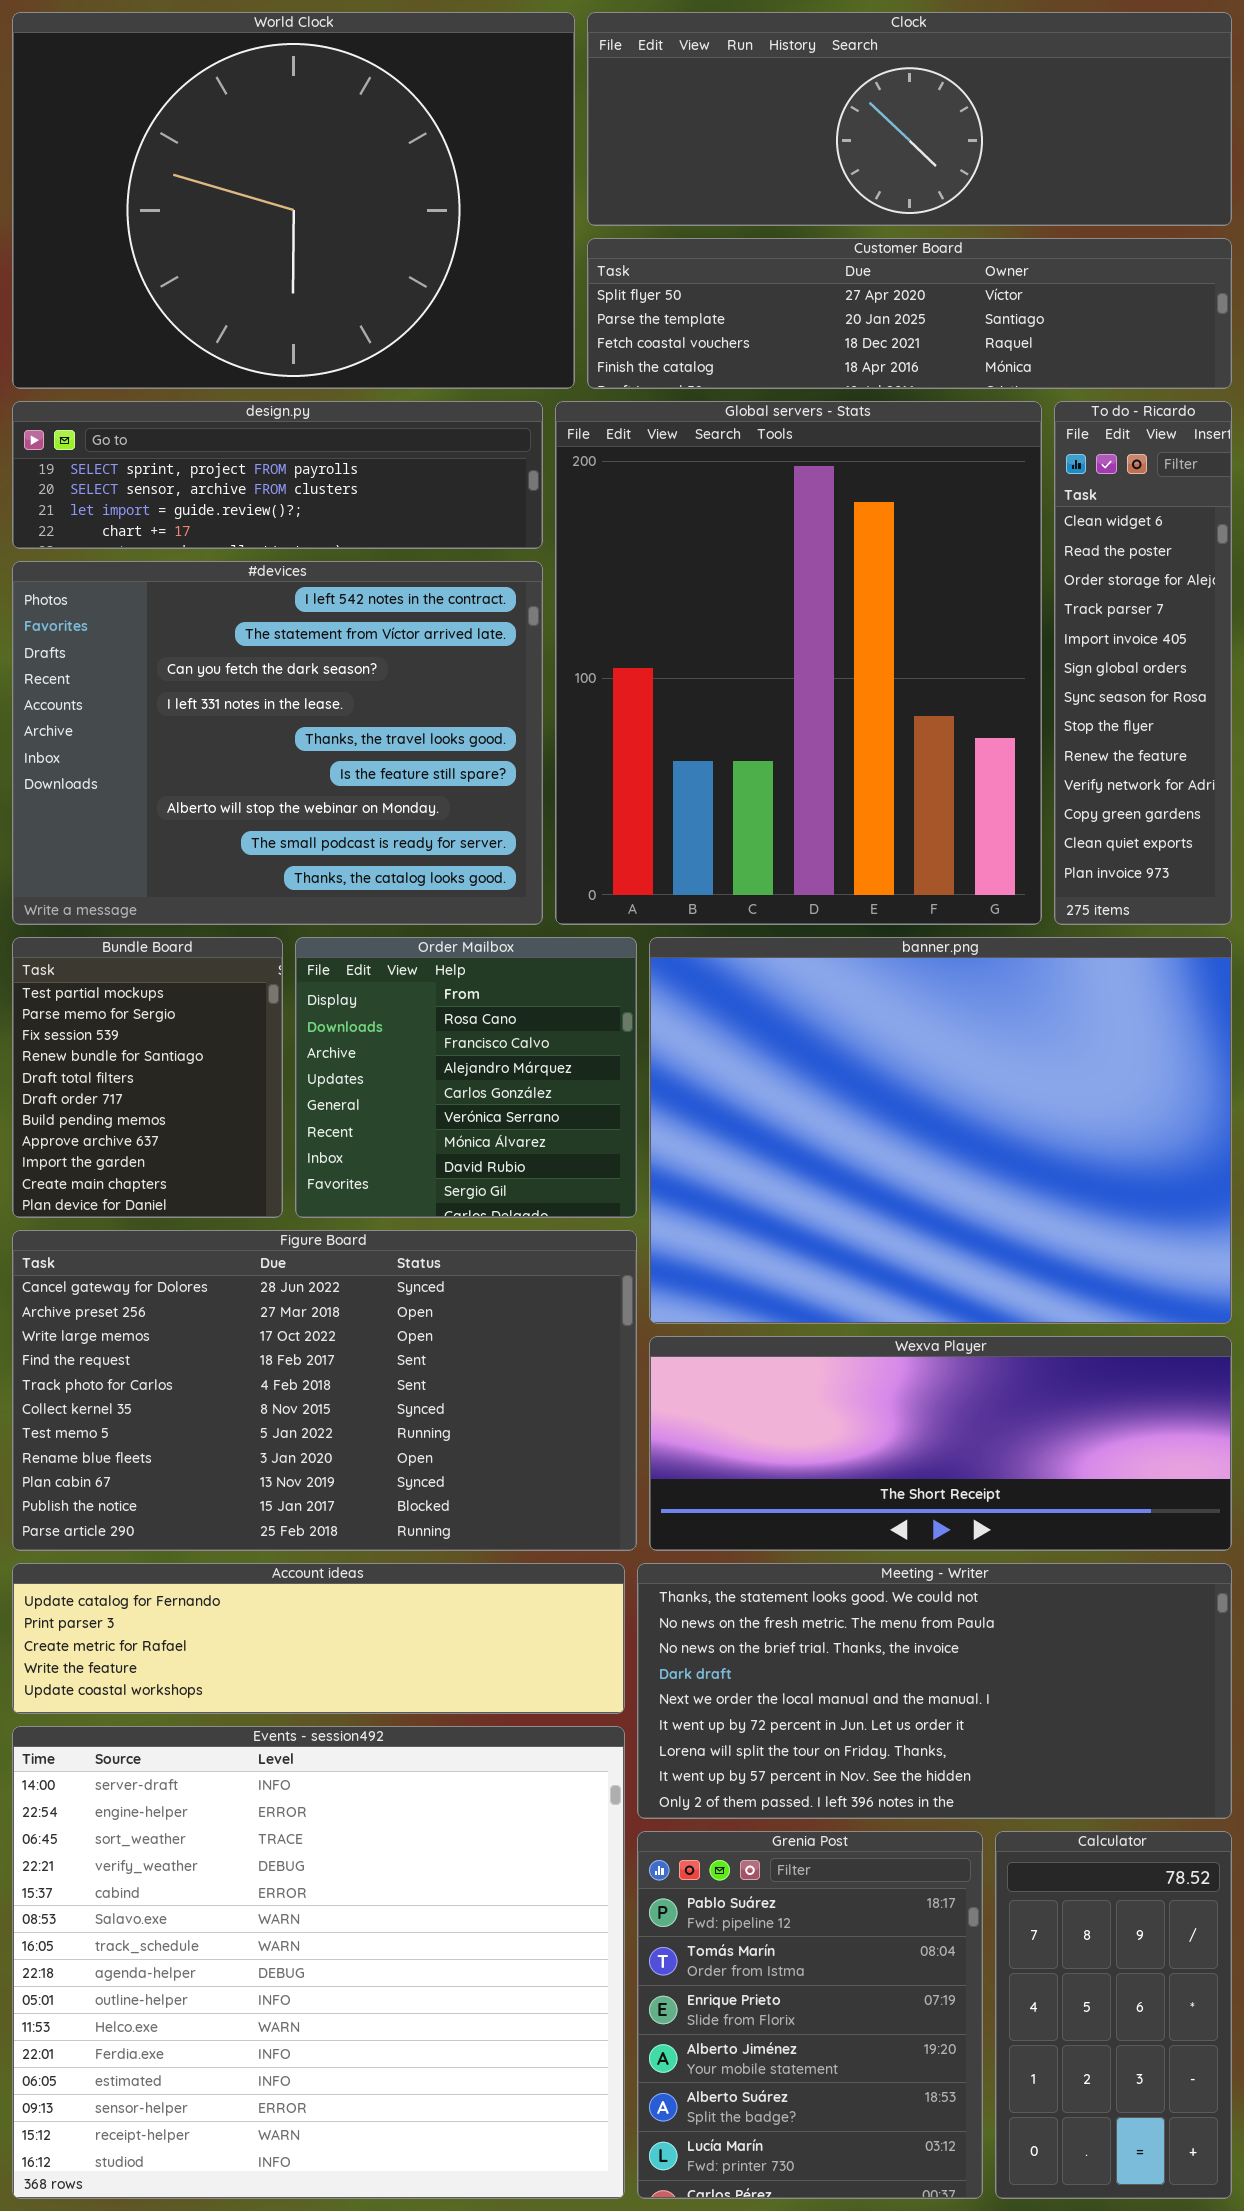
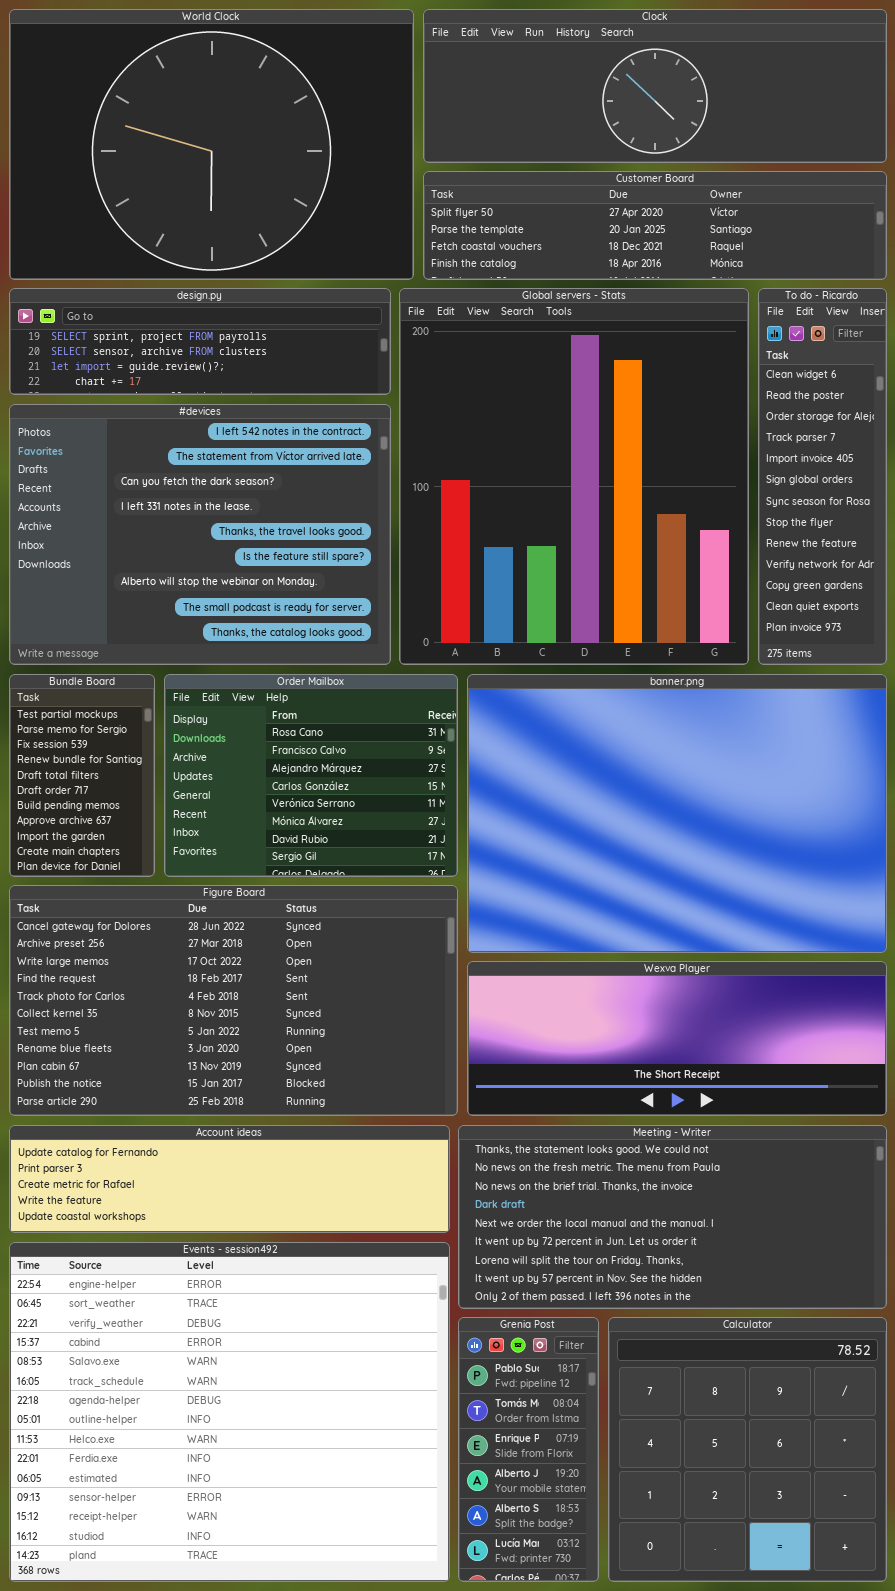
Bundle Board: [12,937,283,1218] -> [9,674,155,877], resized
Order Mailbox: [295,937,637,1218] -> [164,674,458,877], resized
Events - session492: [12,1726,625,2199] -> [9,1242,450,1582], scrolled down 1 row
Grenia Post: [637,1831,983,2199] -> [458,1317,599,1582], resized
Calculator: [995,1831,1232,2199] -> [608,1317,887,1582], resized

